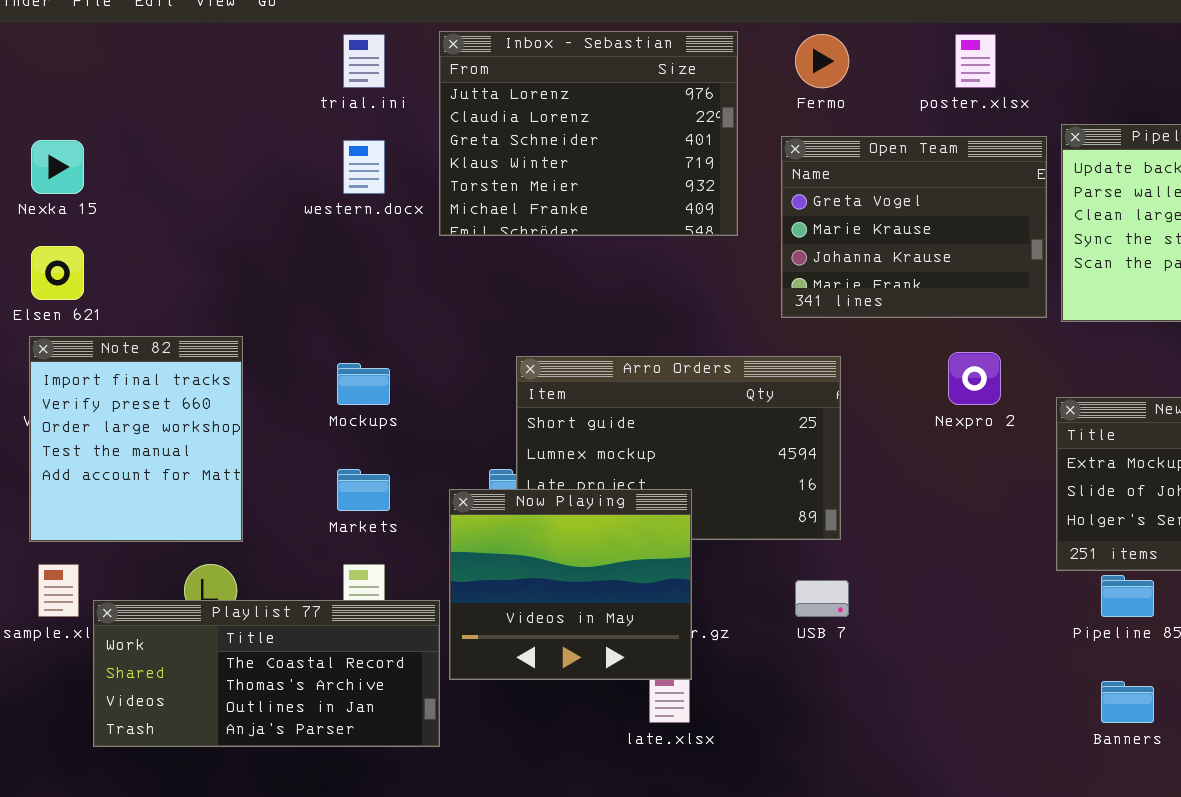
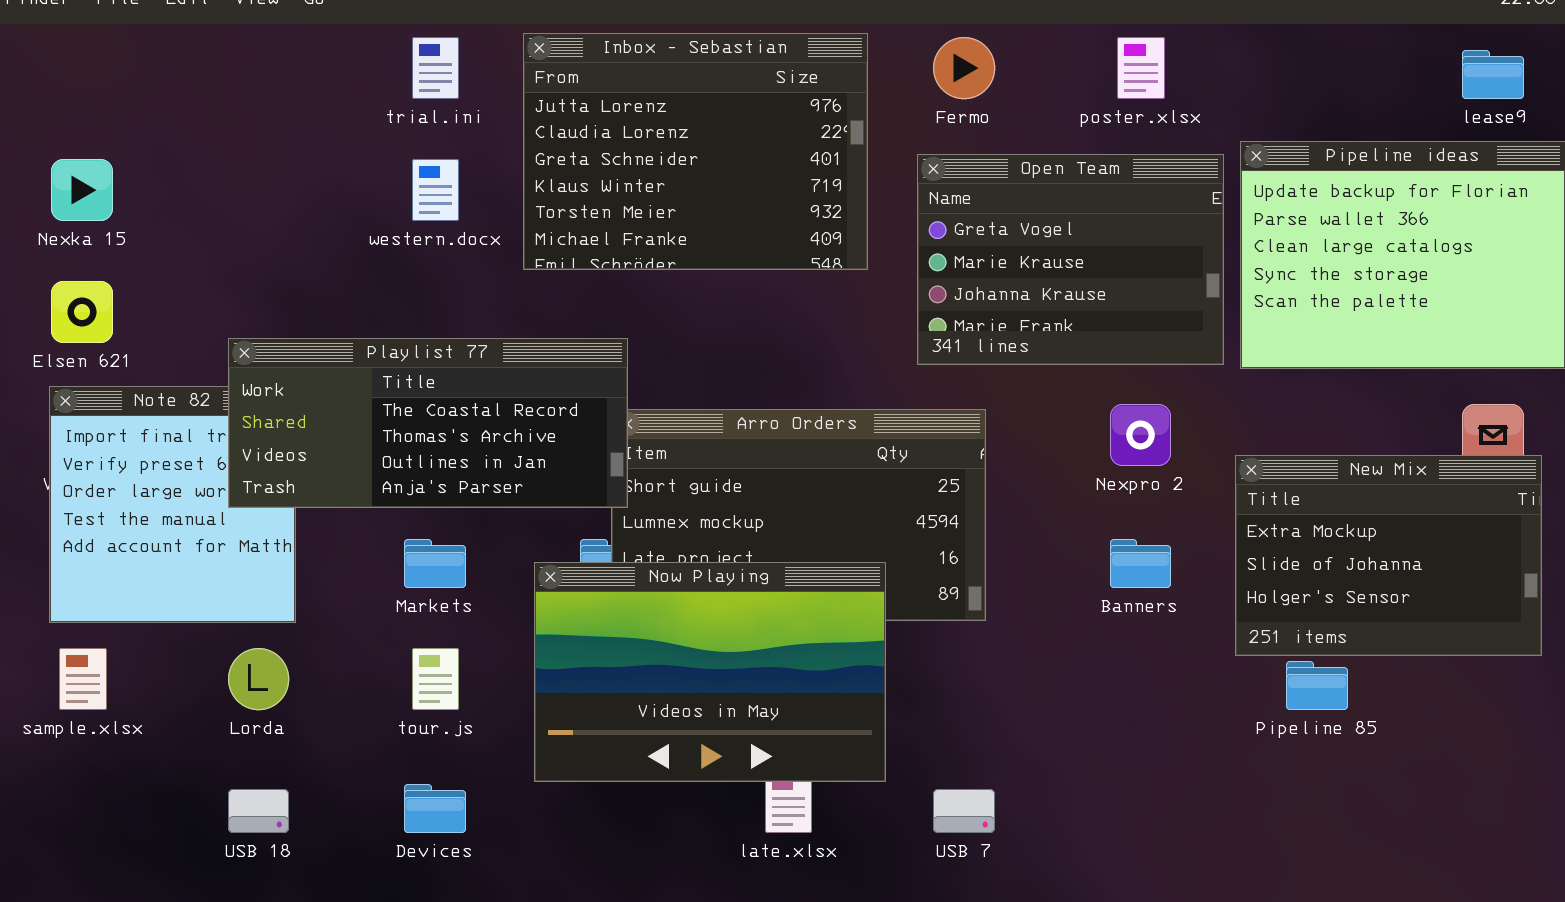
Now Playing: [449,489,692,680] -> [534,562,886,782], resized
USB 7: [795,580,849,617] -> [933,789,995,833], moved
Playlist 77: [93,600,440,747] -> [228,338,628,508], moved
Banners: [1101,681,1154,723] -> [1110,539,1171,588], moved

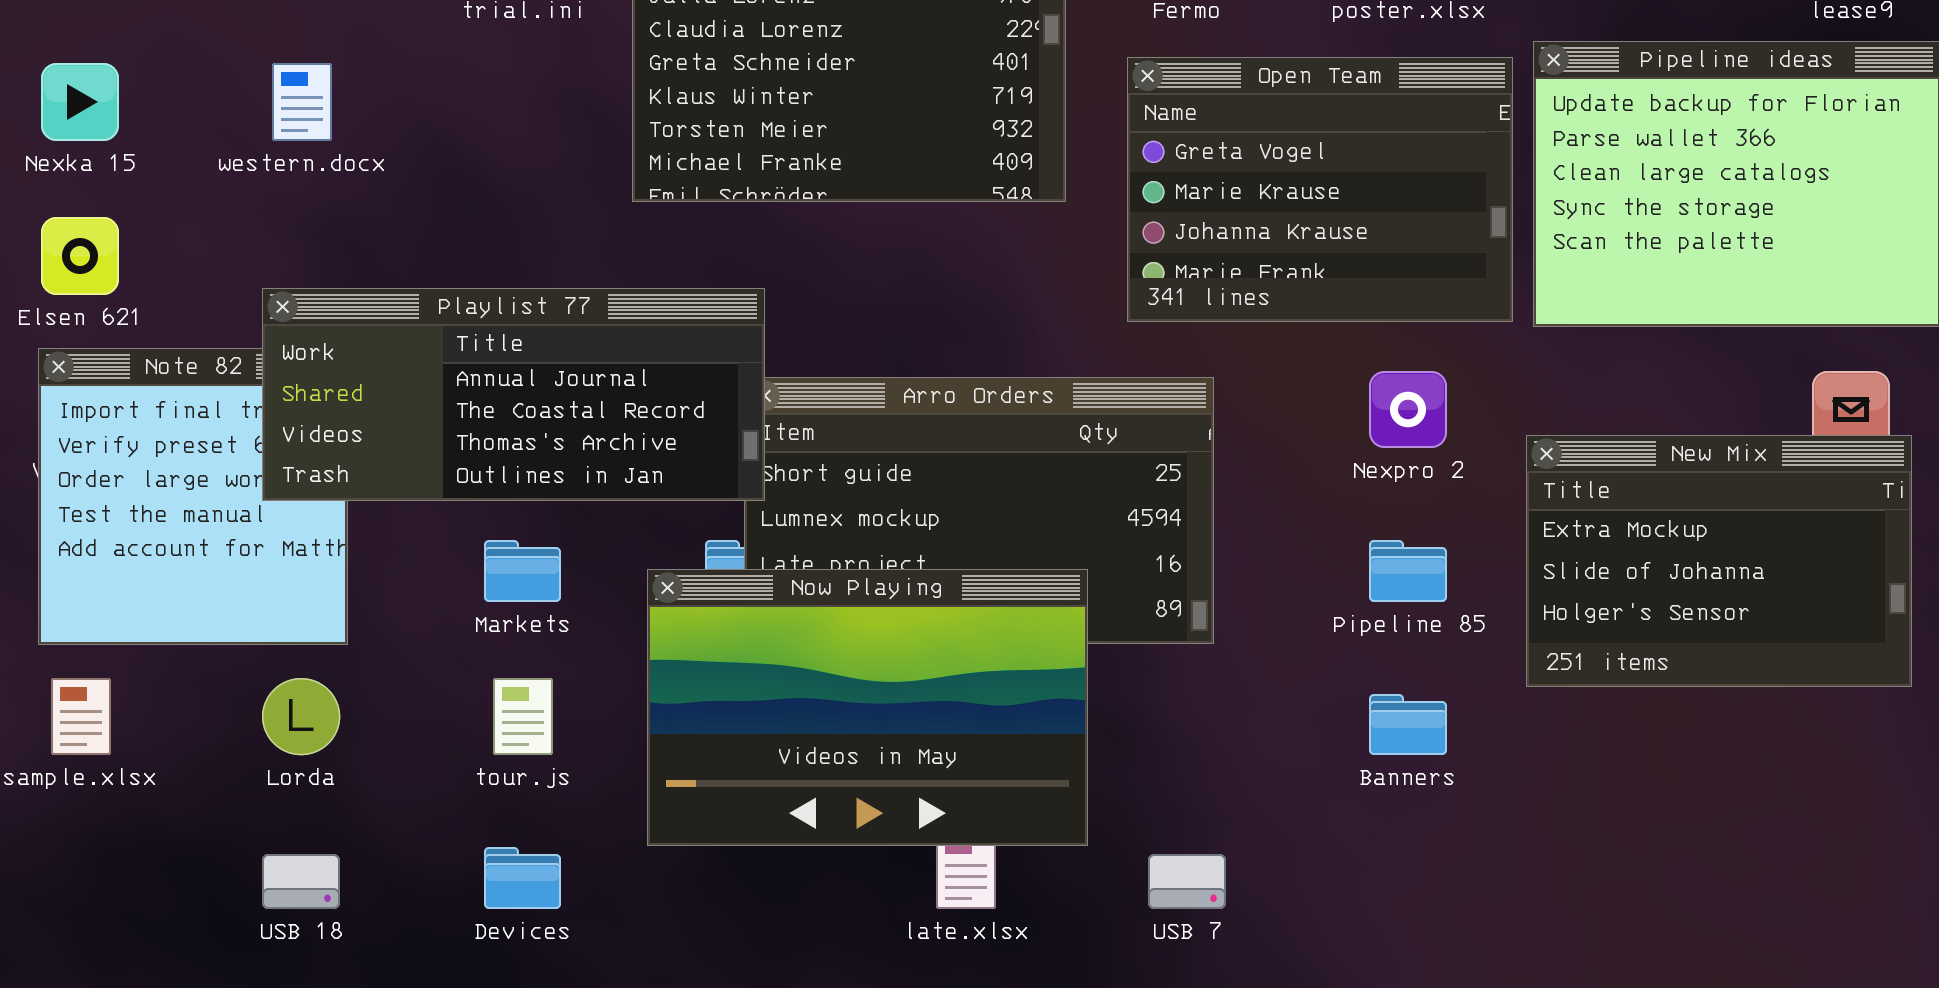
western.docx: [412,159,459,221] -> [272,63,332,141], moved
Playlist 77: [228,338,628,508] -> [262,288,765,501], scrolled up 1 row
Banners: [1110,539,1171,588] -> [1369,694,1447,755], moved
Pipeline 85: [1286,661,1348,710] -> [1369,540,1447,602], moved

